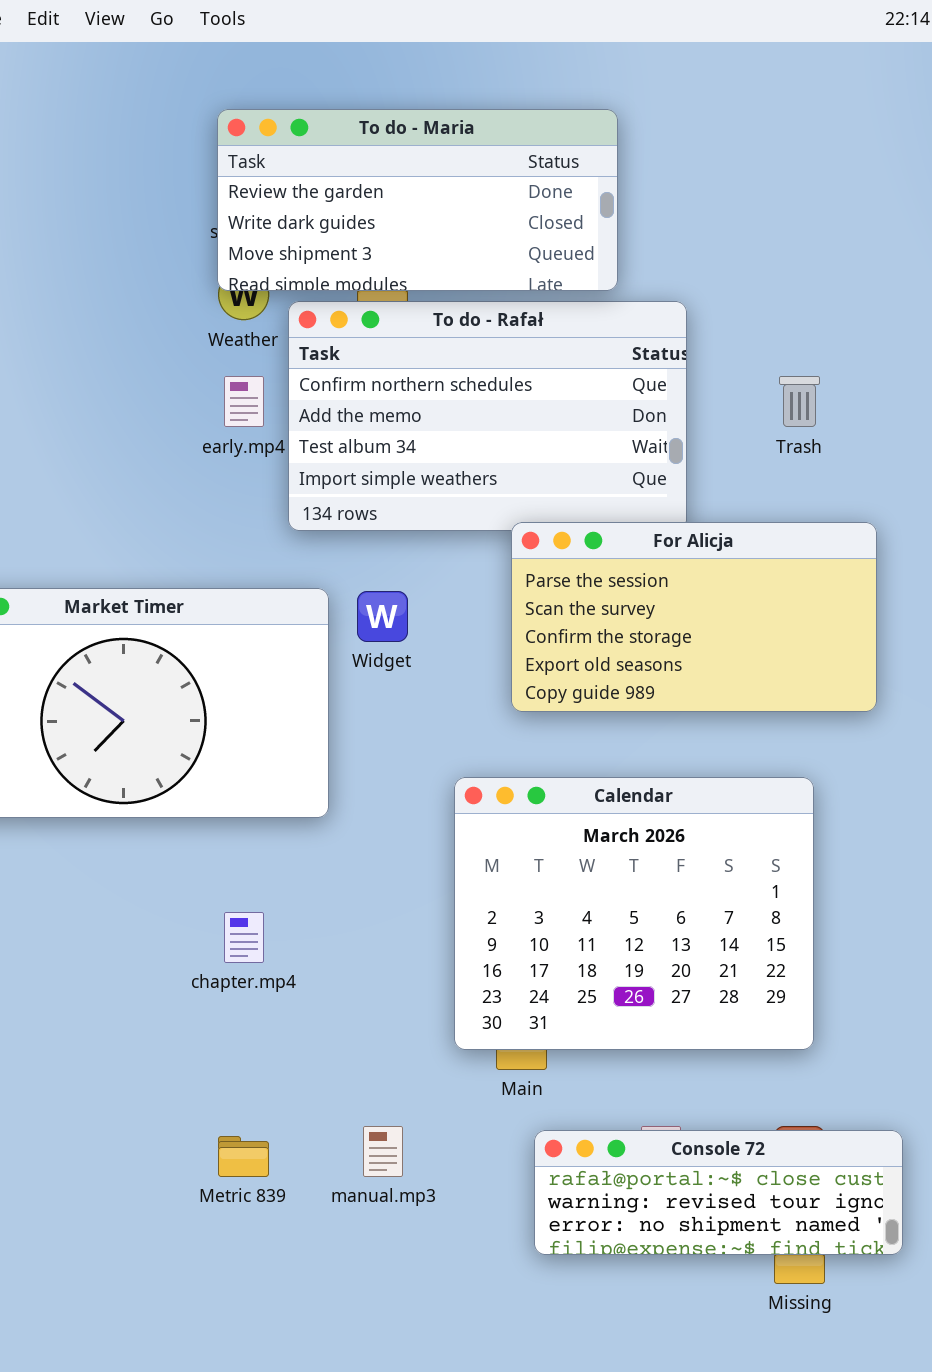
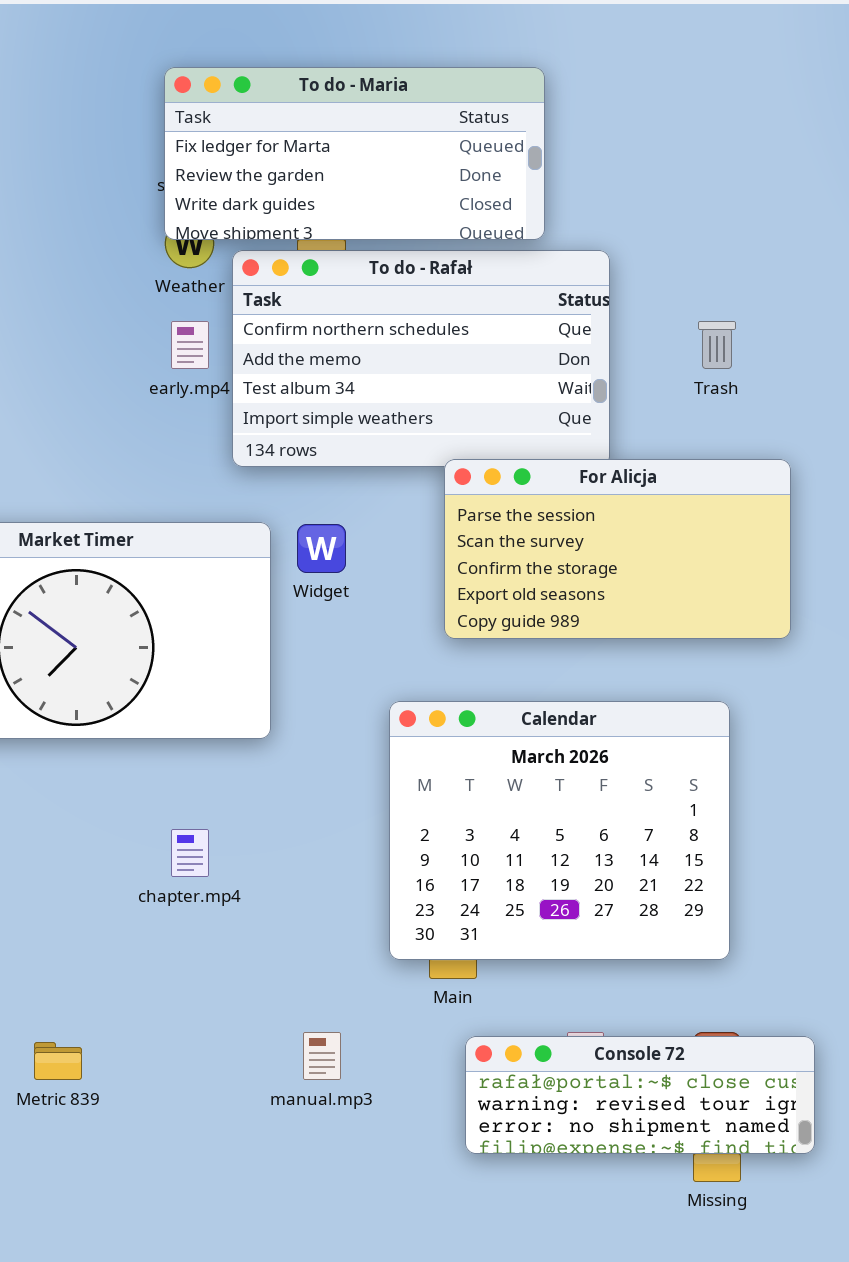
To do - Maria: [217,109,618,291] -> [164,67,545,240], scrolled up 1 row
Metric 839: [218,1136,269,1177] -> [34,1042,82,1080], moved

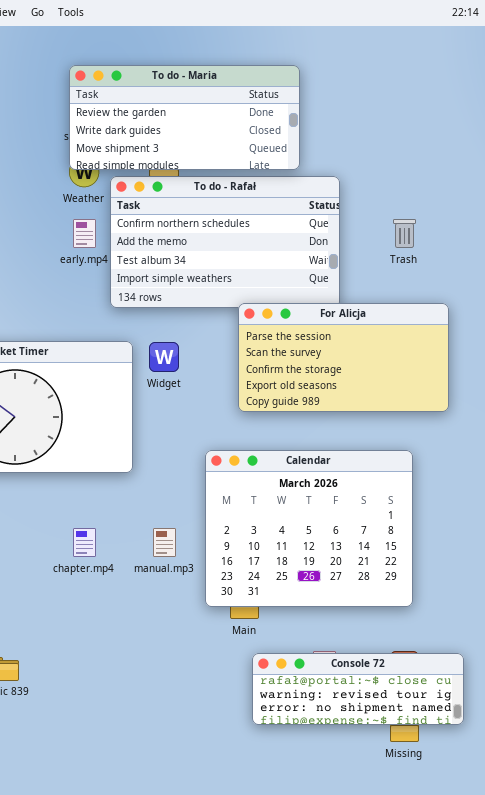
To do - Maria: [164,67,545,240] -> [69,65,300,170], scrolled down 1 row
manual.mp3: [303,1032,341,1080] -> [153,528,176,557], moved

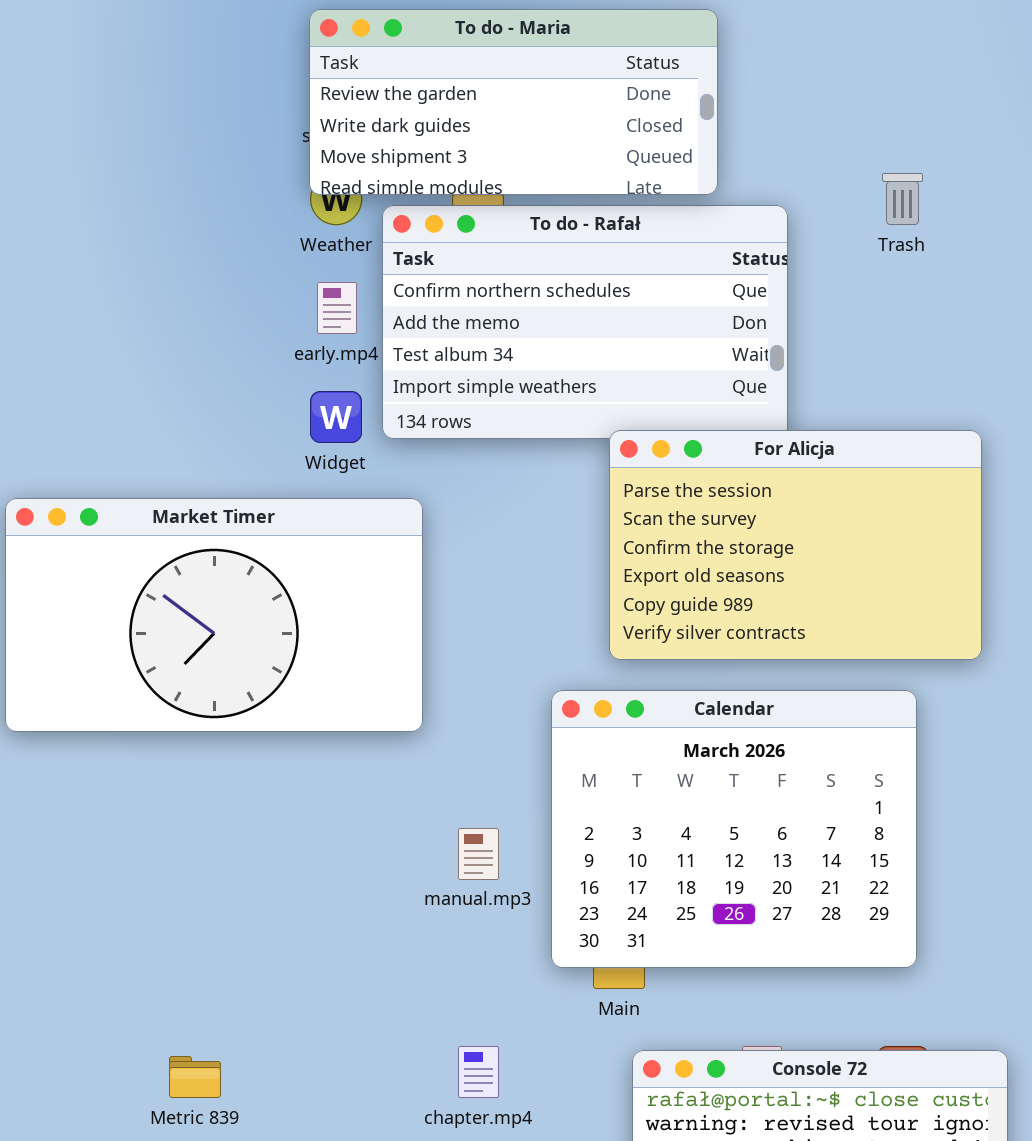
Trash: [393,219,416,248] -> [882,173,923,225], moved
For Alicja: [238,303,449,412] -> [609,430,982,660], resized
Widget: [149,342,179,372] -> [310,391,362,443], moved
chapter.mp4: [73,528,96,557] -> [458,1046,499,1098], moved

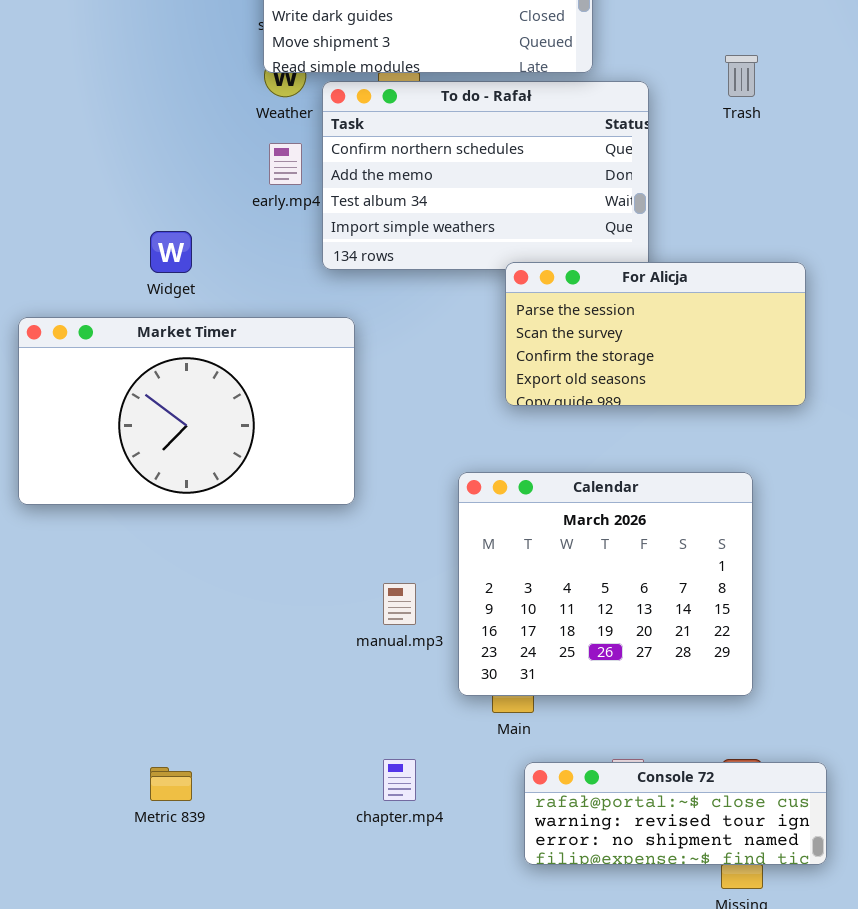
Widget: [310,391,362,443] -> [150,231,192,273], moved
For Alicja: [609,430,982,660] -> [505,262,806,406], resized

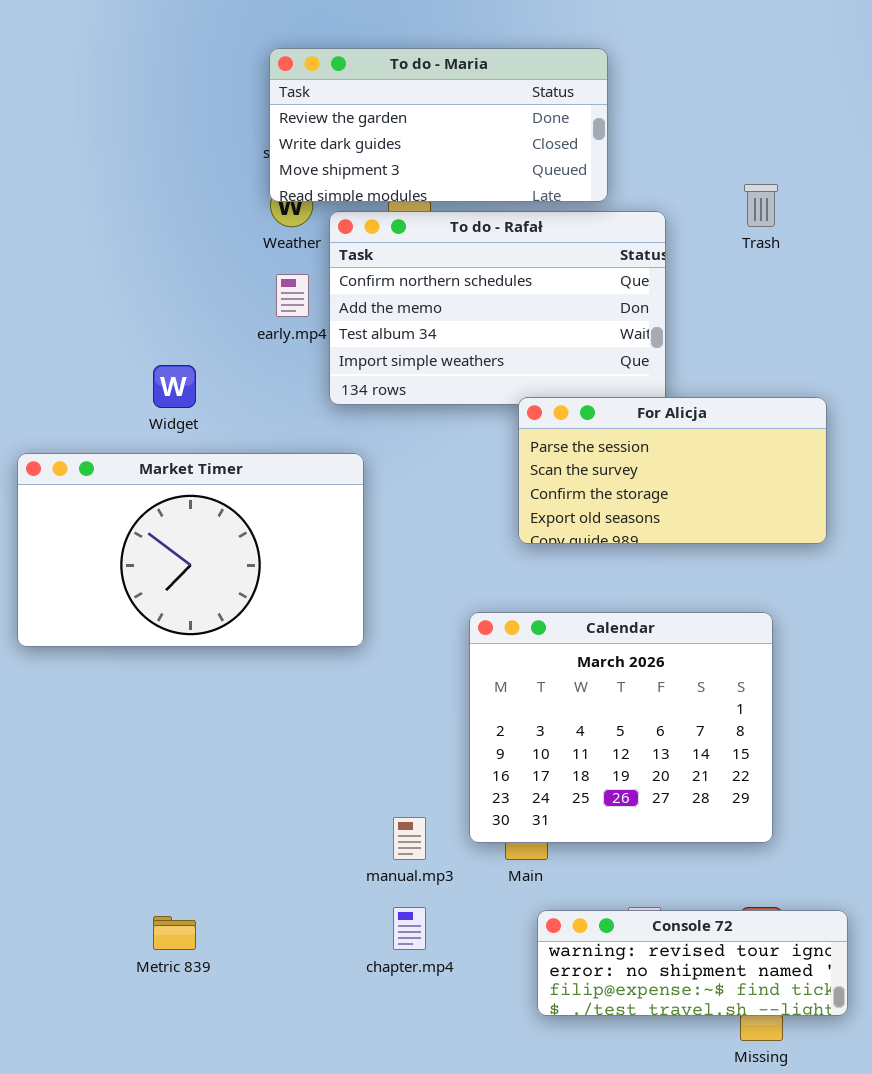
manual.mp3: [383,583,416,625] -> [393,817,426,860], moved
Console 72: [524,762,827,865] -> [537,910,848,1016], scrolled down 1 row

